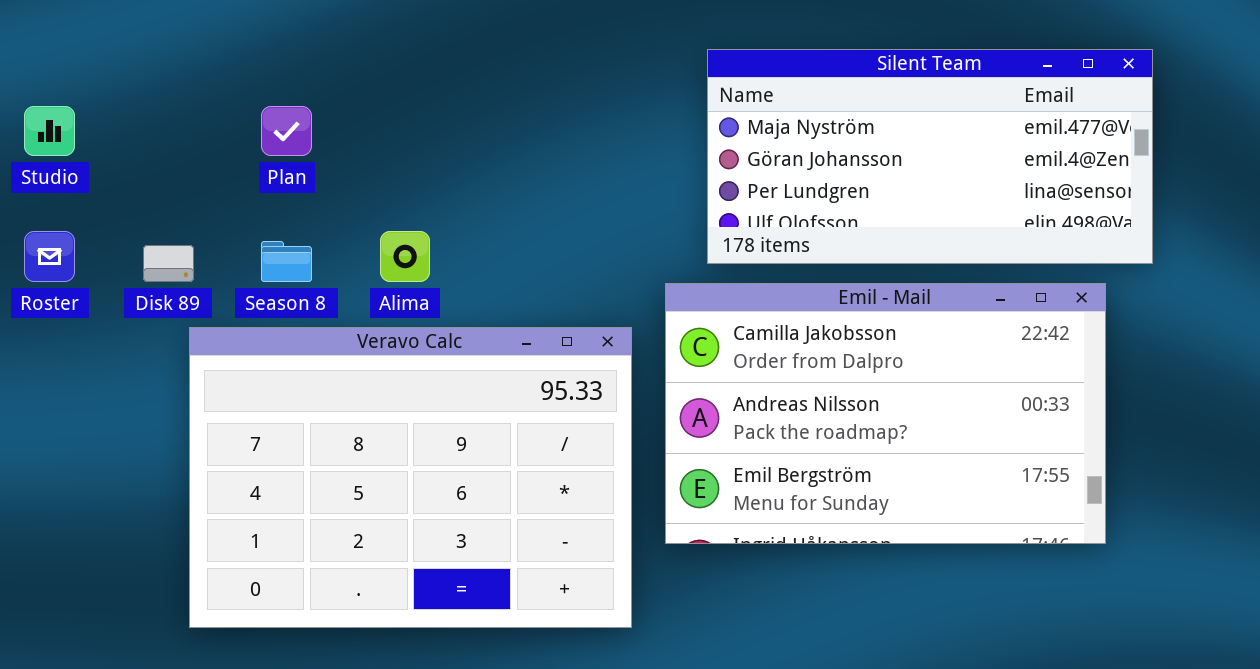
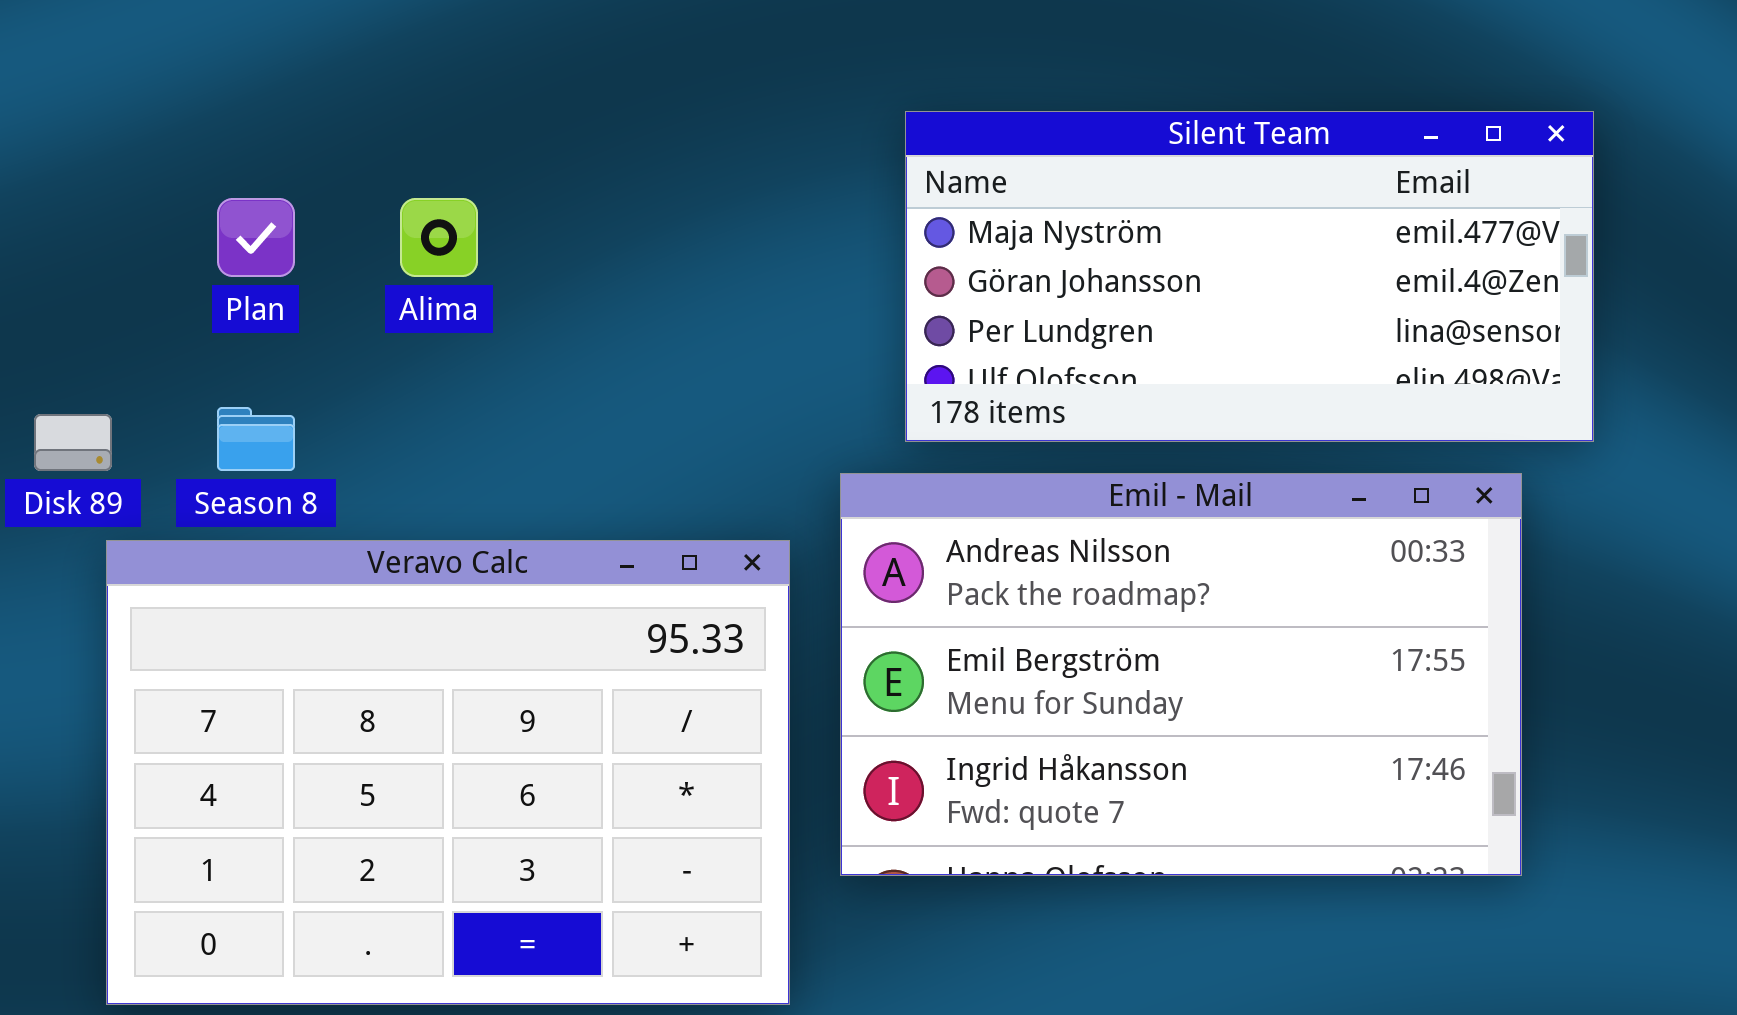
Alima: [380,231,430,282] -> [400,198,478,277], moved
Emil - Mail: [665,283,1106,544] -> [840,473,1522,876], scrolled down 1 row

